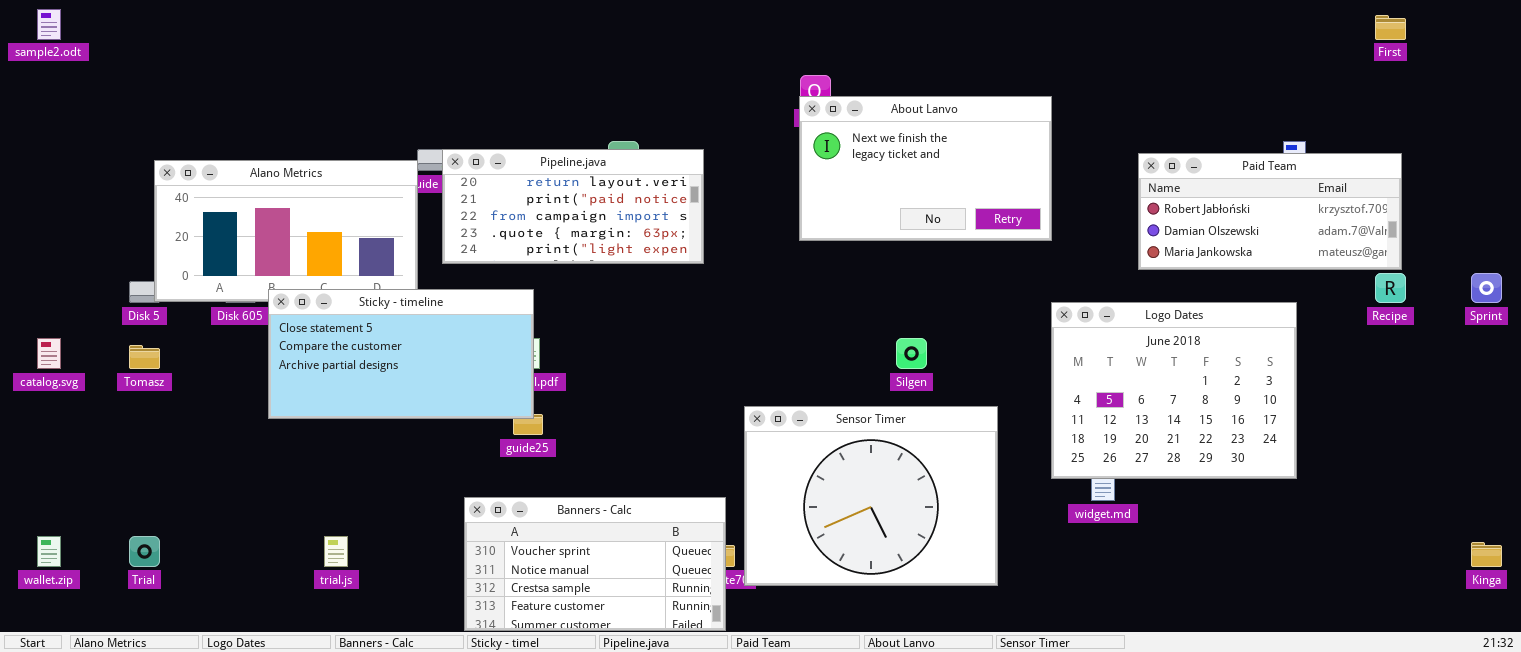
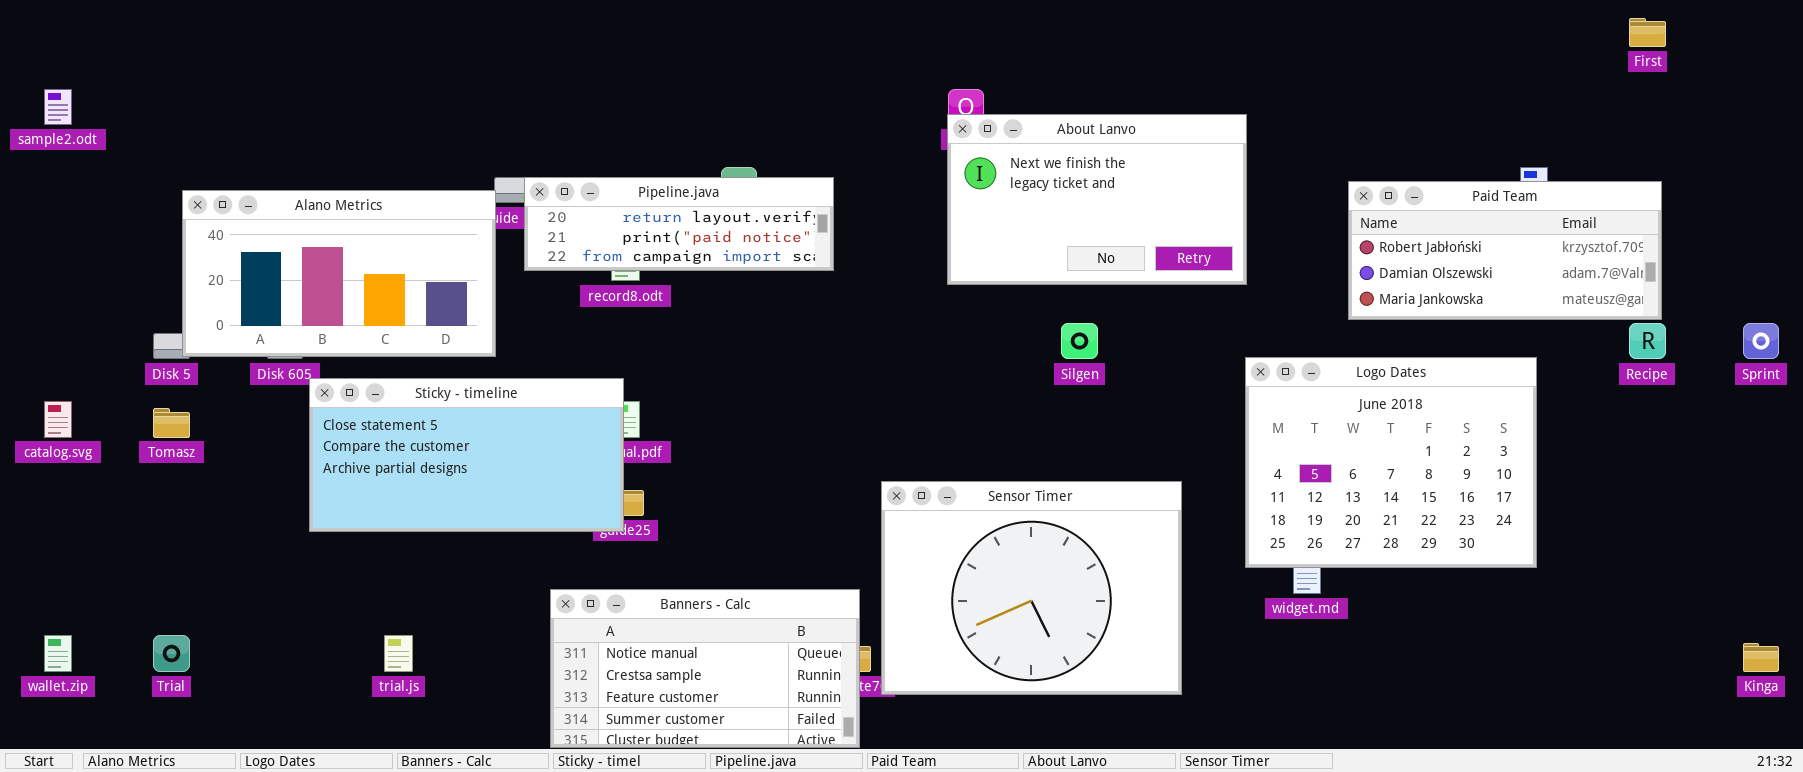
sample2.odt: [37,9,61,40] -> [44,89,72,125], moved
Pipeline.java: [442,149,704,264] -> [524,177,834,271], resized
Sticky - timeline: [268,289,534,419] -> [309,378,624,532], moved
Silgen: [896,338,927,369] -> [1061,323,1098,359], moved
Banners - Calc: [464,497,726,631] -> [550,589,860,748], scrolled down 1 row

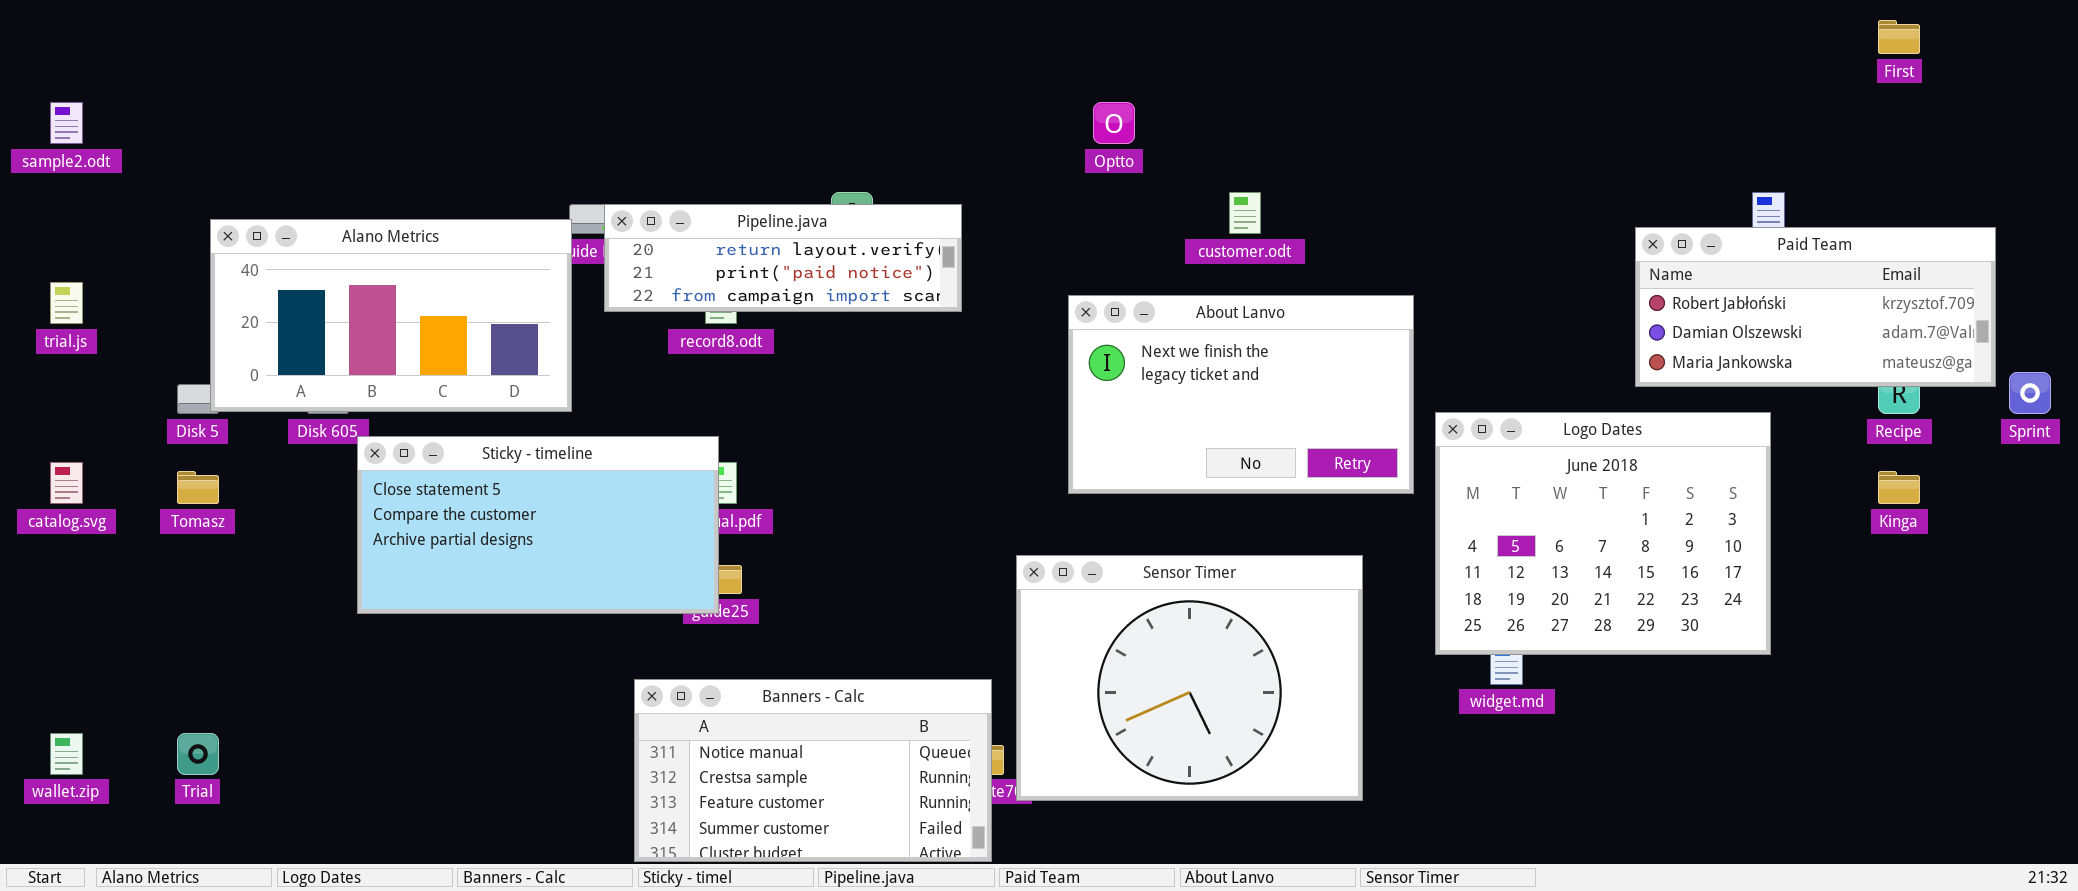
About Lanvo: [947,114,1247,285] -> [1068,295,1414,494], moved
Paid Team: [1348,181,1662,320] -> [1635,227,1996,387], moved
trial.js: [384,635,413,672] -> [50,282,83,324], moved
Kinga: [1743,643,1779,672] -> [1878,471,1920,504], moved

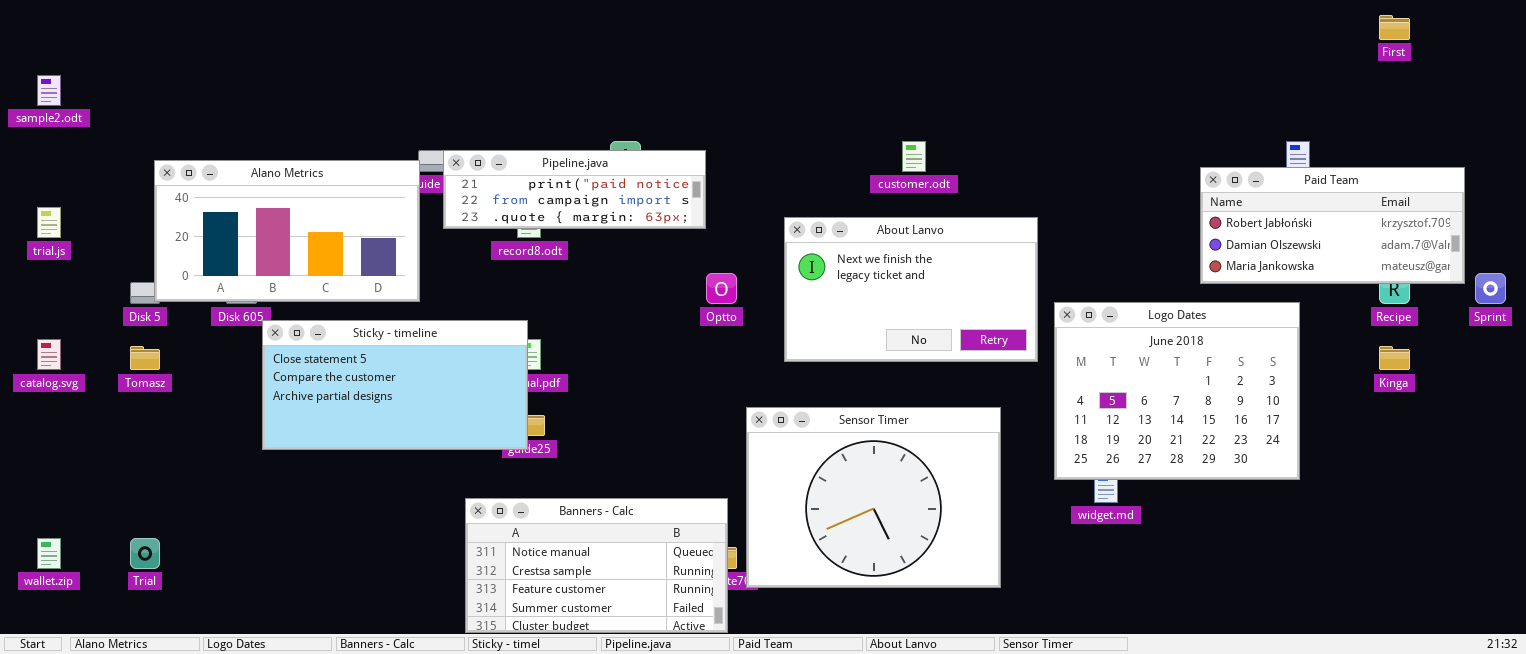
Optto: [1093,102,1135,144] -> [706,273,737,304], moved
Pipeline.java: [604,204,962,312] -> [443,150,706,229], scrolled down 1 row

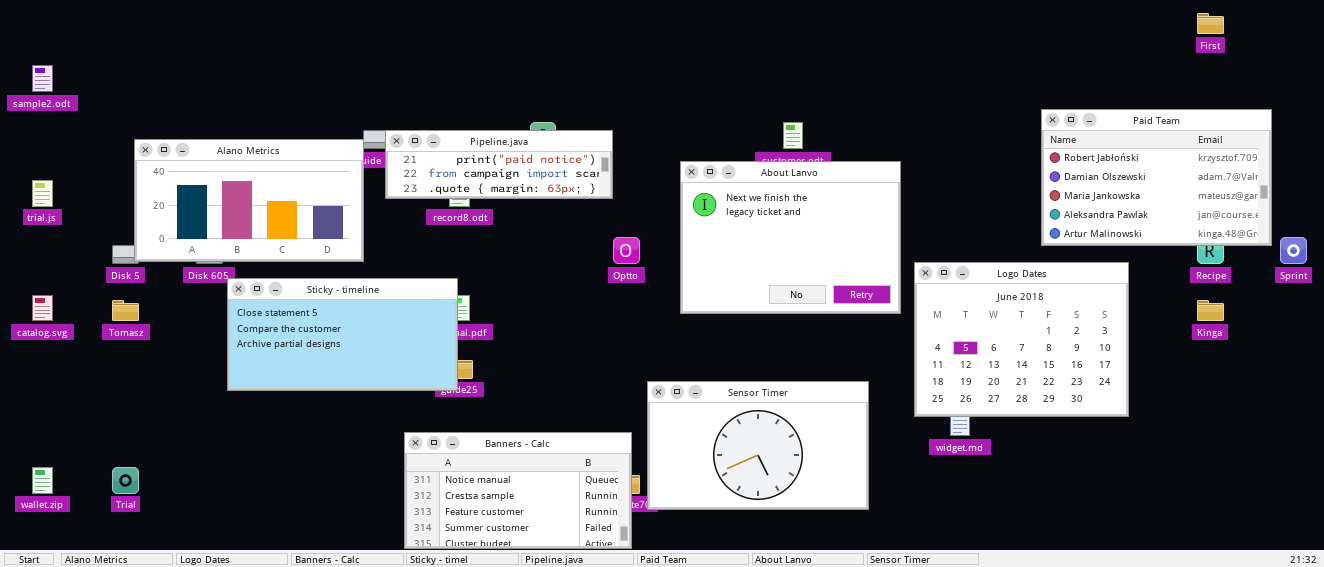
Paid Team: [1200,167,1465,284] -> [1041,109,1272,246], resized
About Lanvo: [784,217,1038,362] -> [680,161,901,314], resized
Sensor Timer: [746,407,1001,588] -> [647,381,869,510], resized

